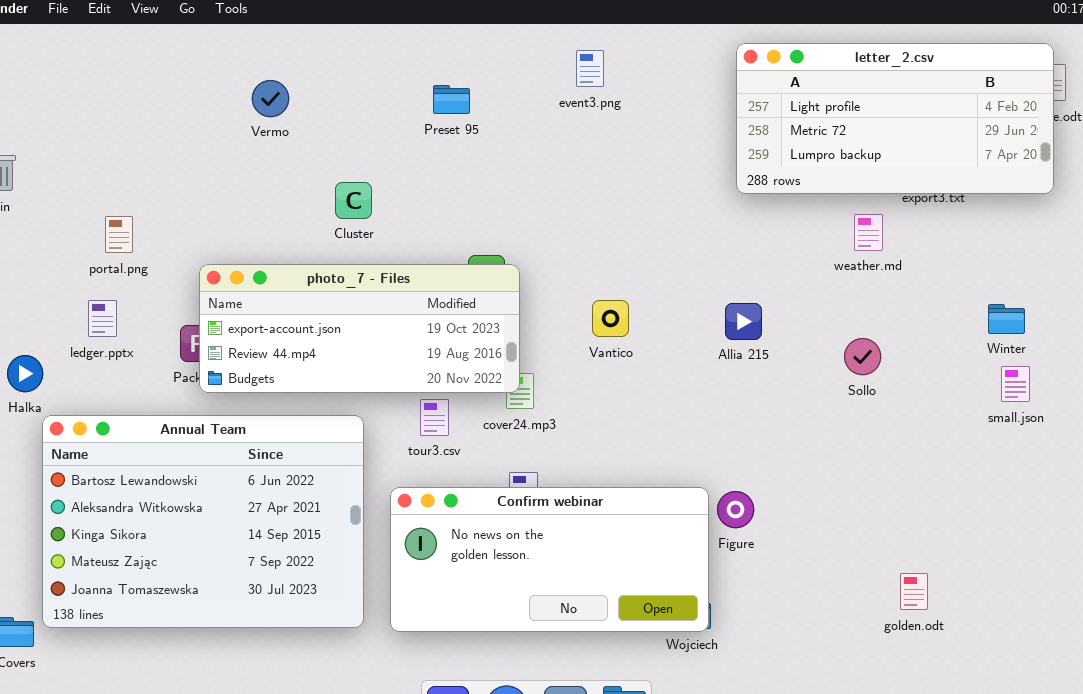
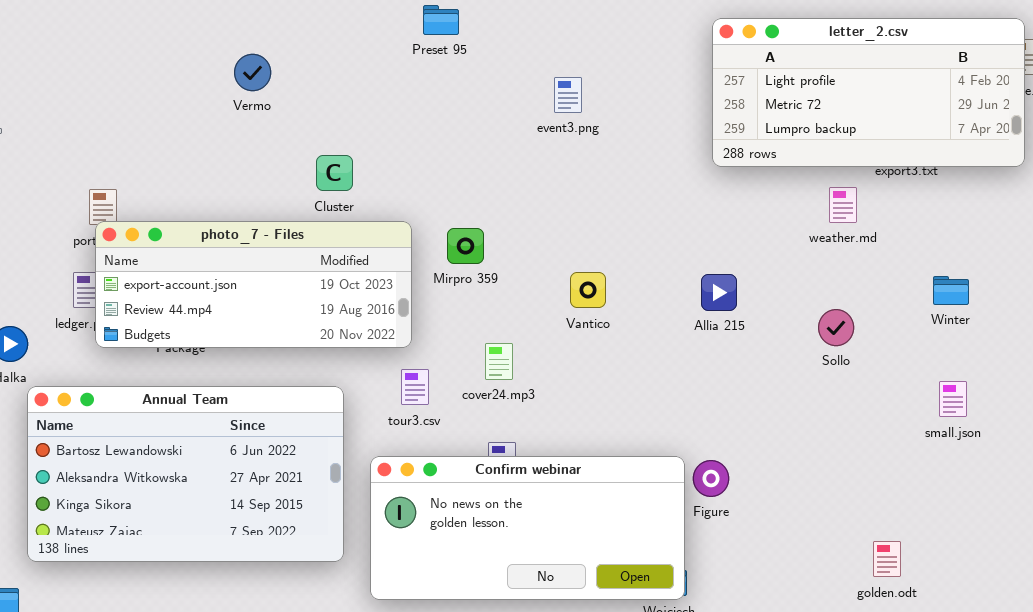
event3.png: [576,50,604,87] -> [554,77,582,113], moved
Preset 95: [433,85,470,114] -> [423,5,459,35], moved
photo_7 - Files: [199,264,520,393] -> [95,221,412,348], moved
Winter: [988,304,1025,334] -> [933,276,969,305], moved
small.json: [1001,366,1030,402] -> [939,381,967,417], moved
Annual Team: [42,415,364,628] -> [27,386,344,562], resized

